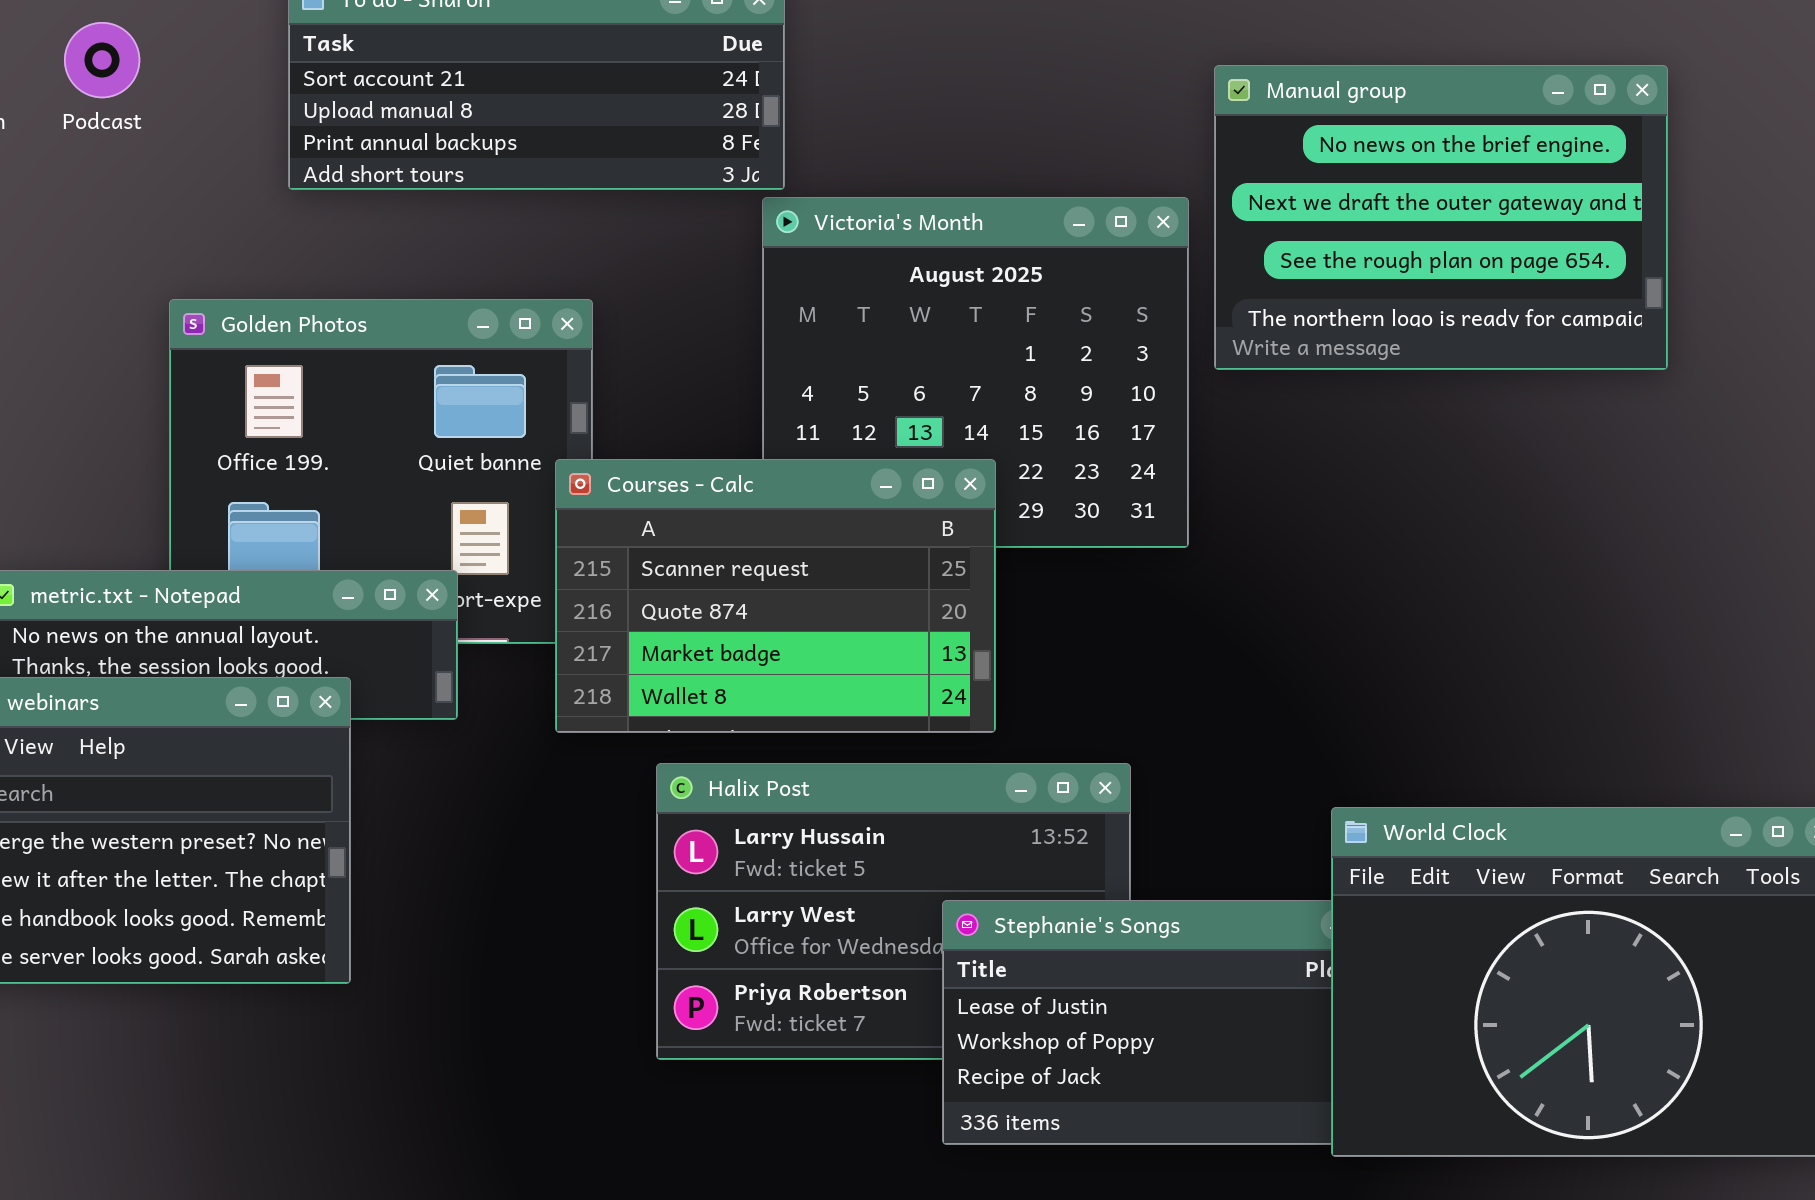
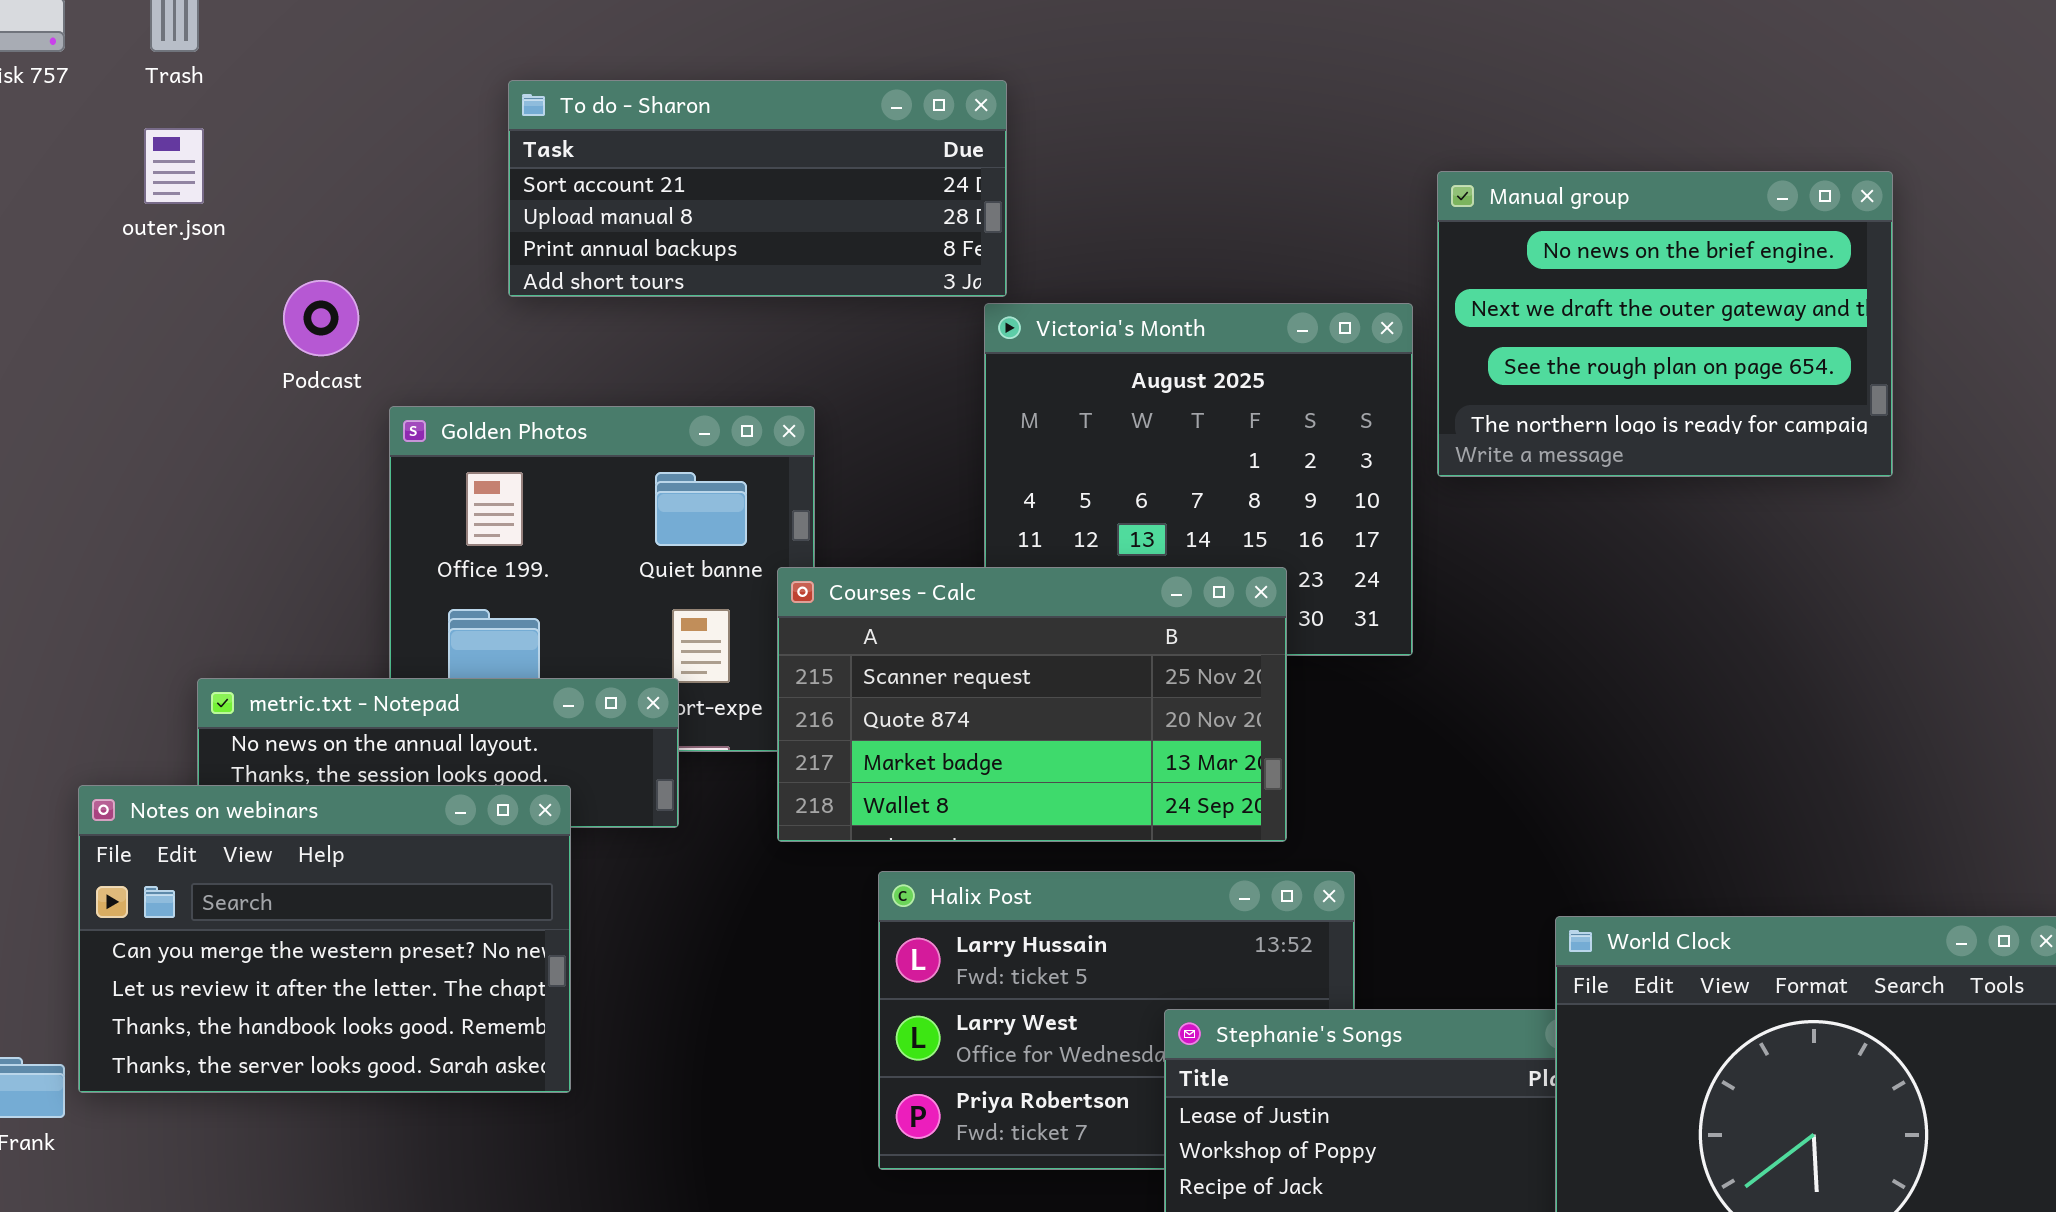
Podcast: [64,22,140,98] -> [283,280,359,356], moved
Courses - Calc: [555,459,996,733] -> [777,567,1287,842], resized

